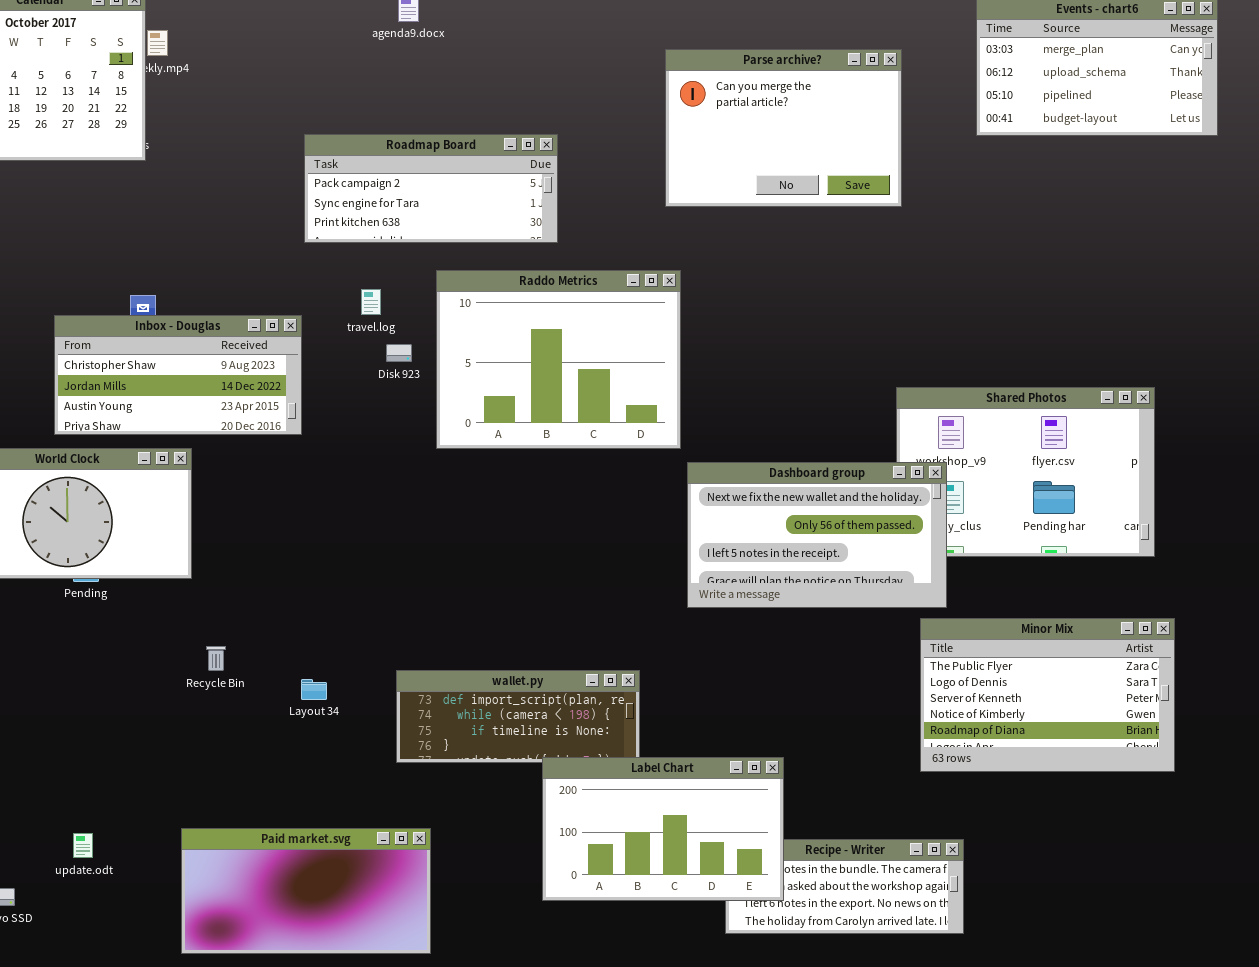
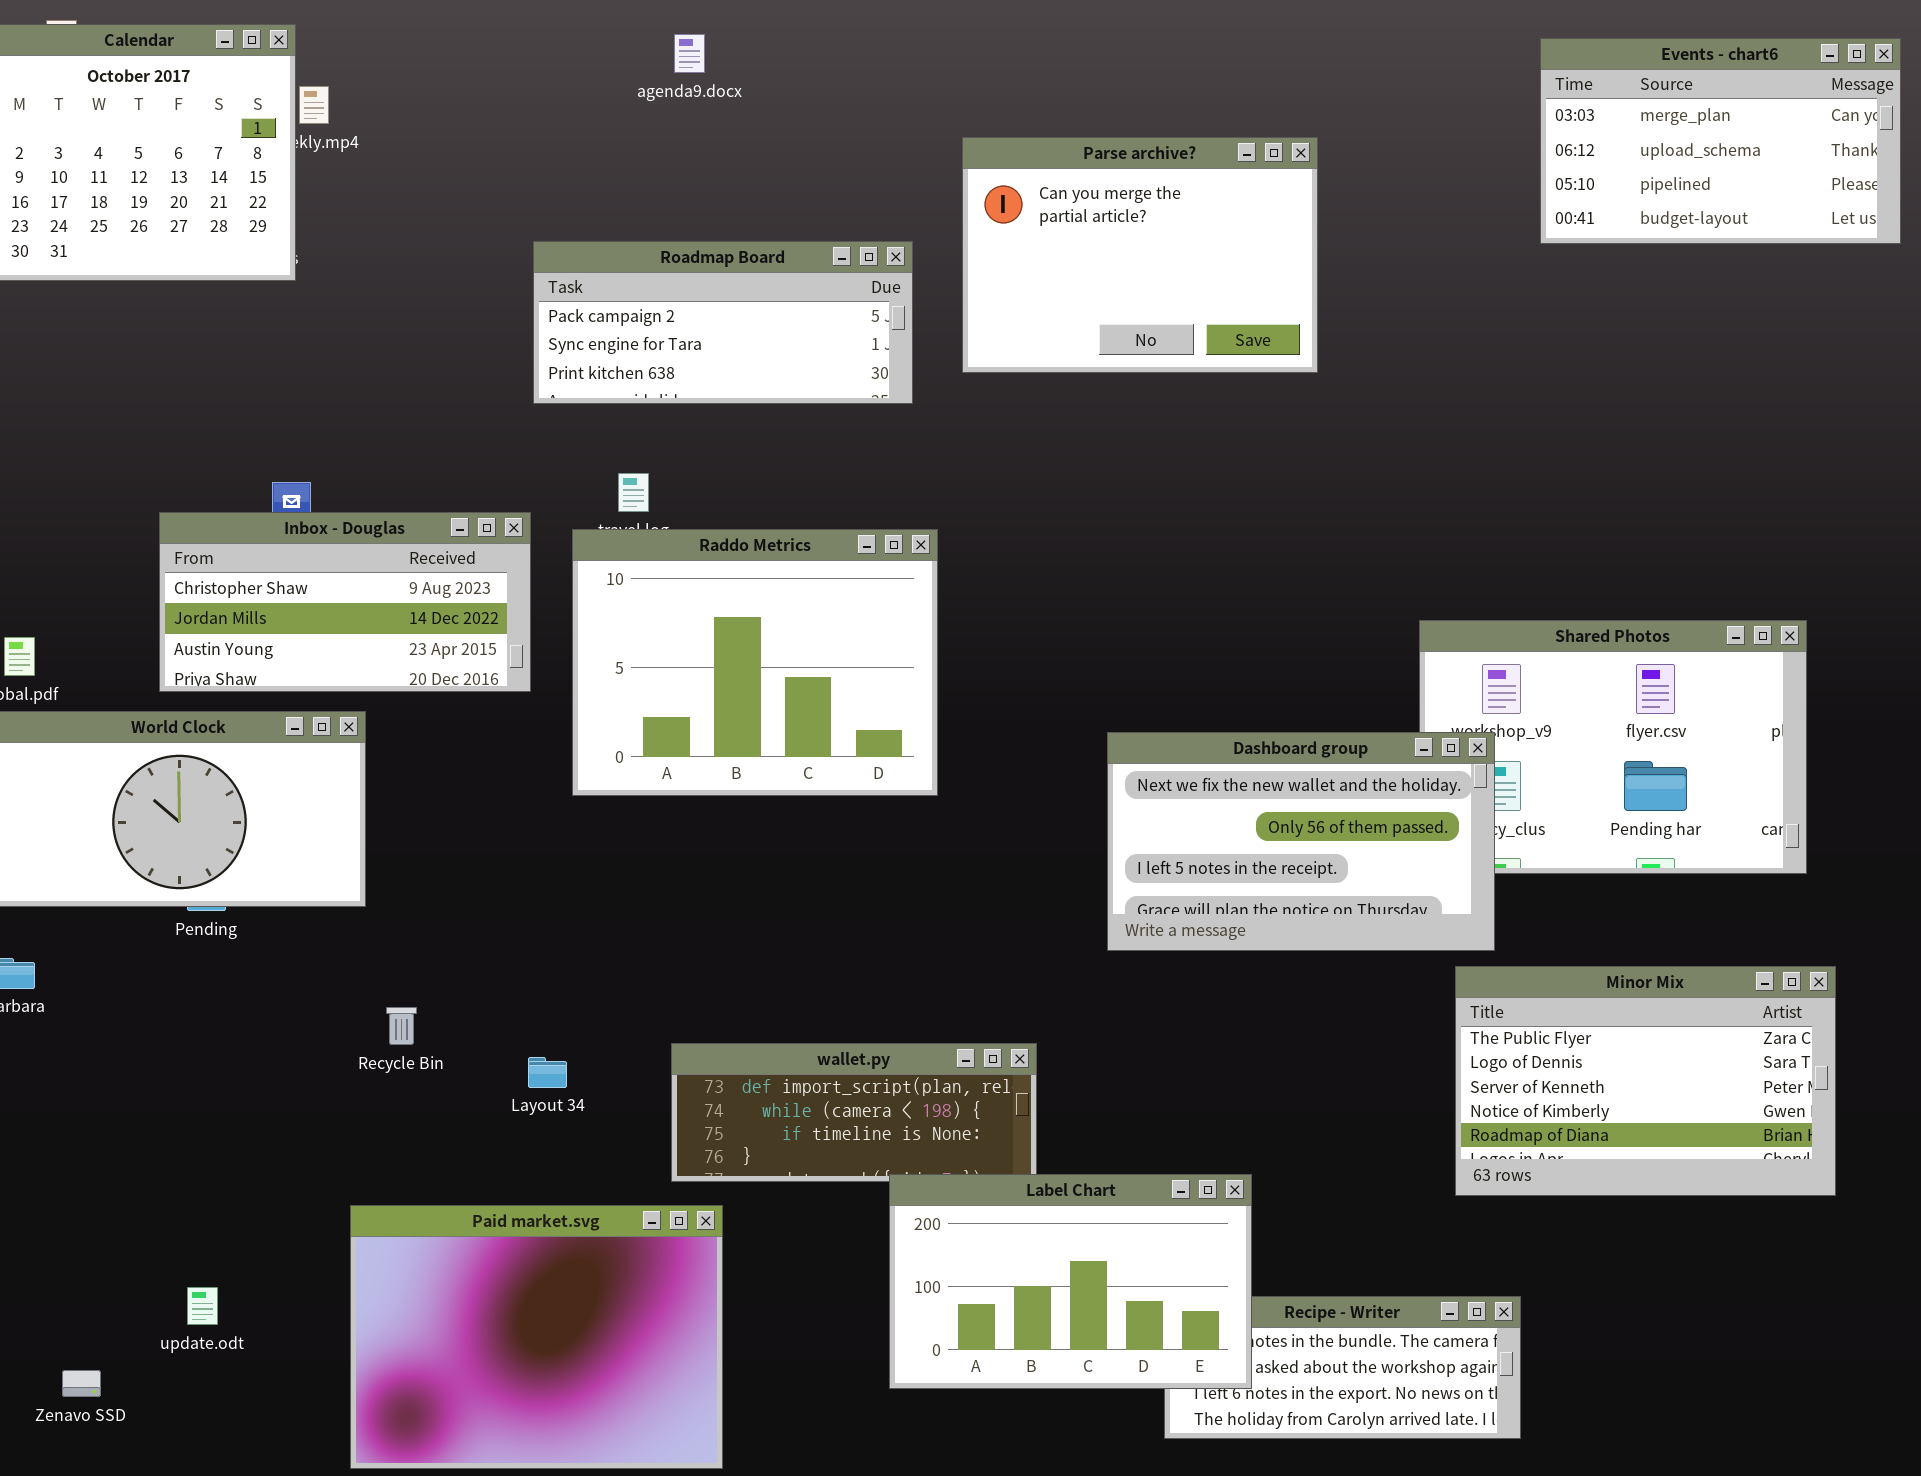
Parse archive?: [665,49,902,207] -> [962,137,1318,373], moved
Raddo Metrics: [436,270,681,449] -> [572,529,938,796], moved
Paid market.svg: [181,828,431,954] -> [350,1205,723,1469], resized

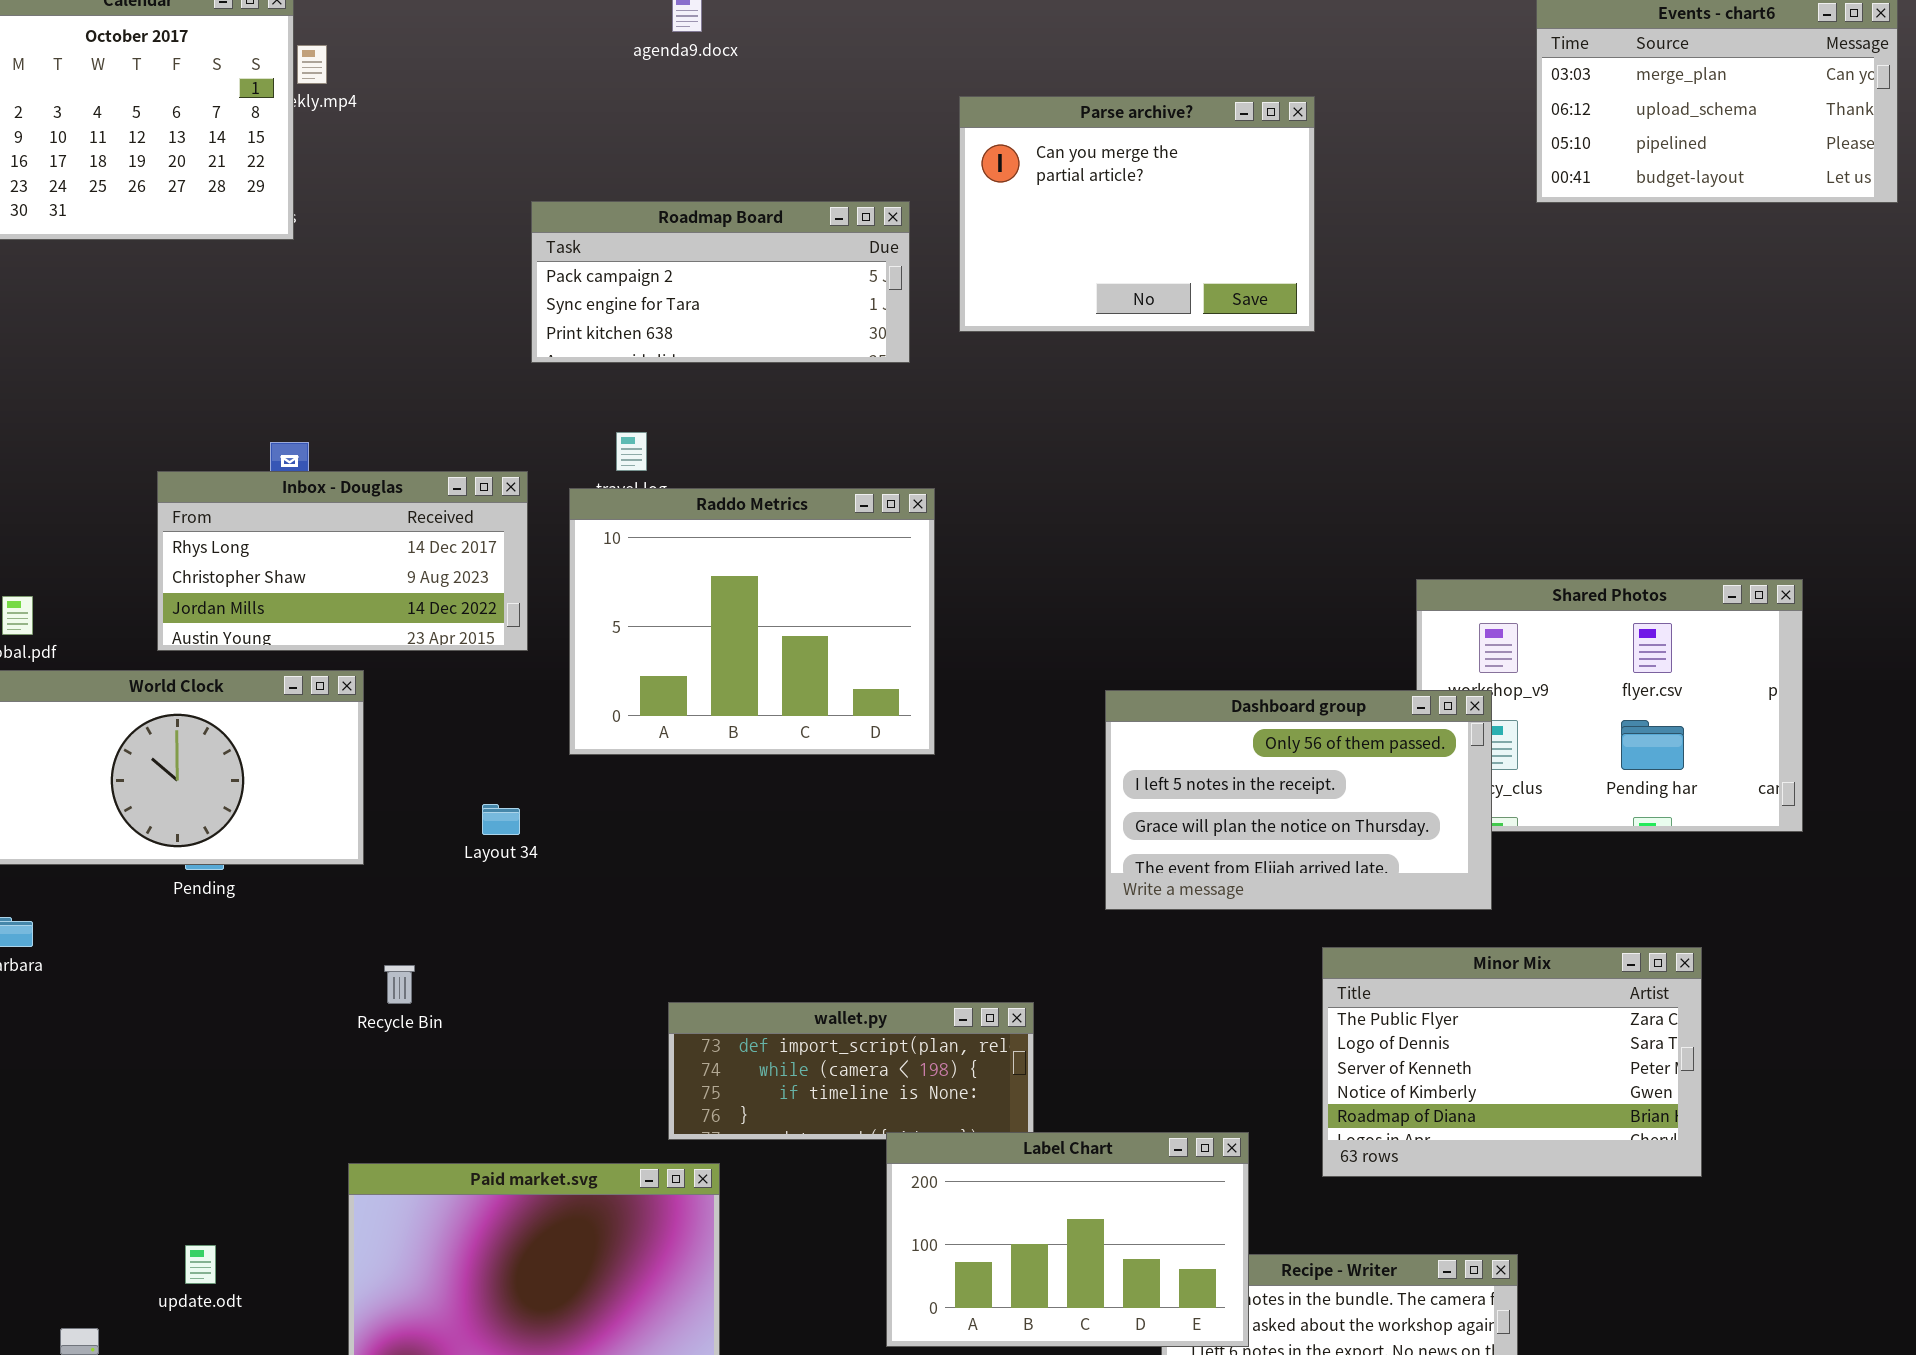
Inbox - Douglas: [159,512,531,692] -> [157,471,528,651], scrolled up 1 row
Dashboard group: [1107,732,1495,951] -> [1105,690,1492,910], scrolled down 1 row
Minor Mix: [1455,966,1836,1196] -> [1322,947,1702,1177], moved
Layout 34: [528,1057,567,1088] -> [482,804,520,835], moved

